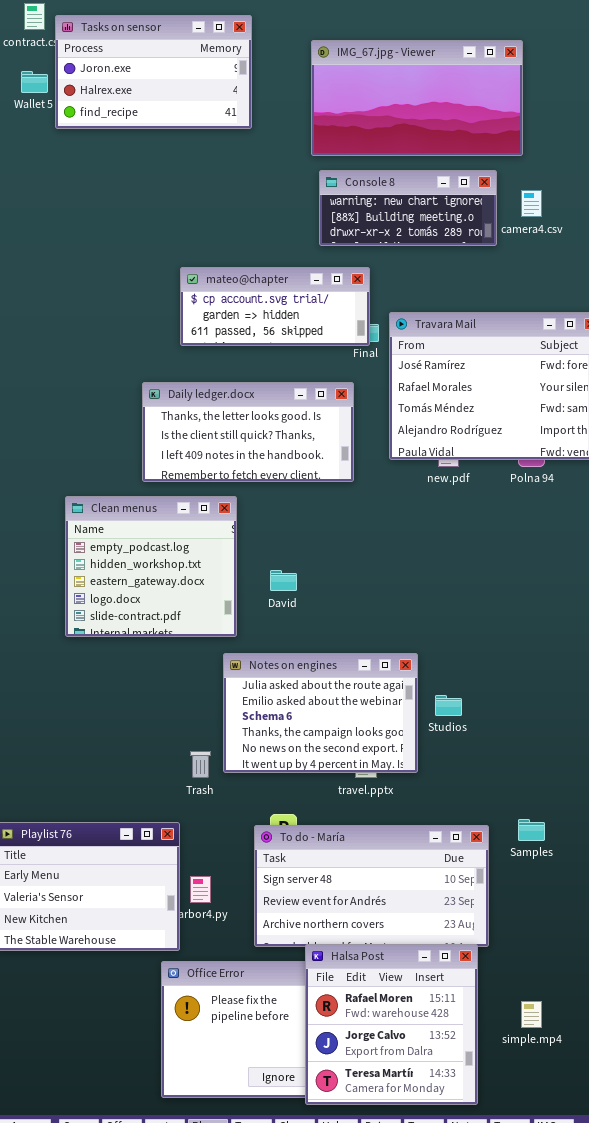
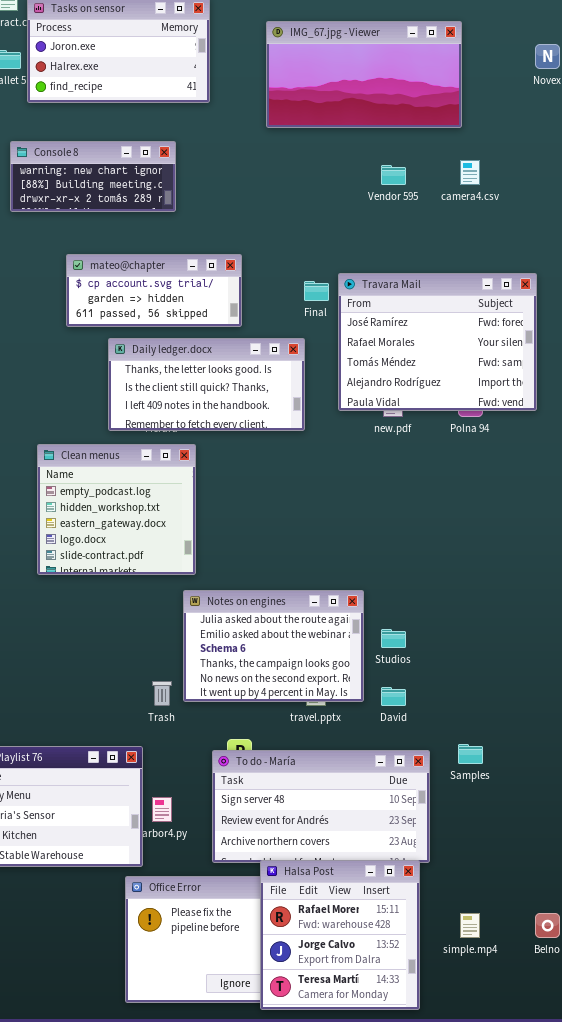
Console 8: [319,170,497,246] -> [10,141,176,212], moved
mateo@chapter: [180,267,370,346] -> [66,254,242,327], moved
David: [270,570,297,591] -> [381,687,406,706], moved

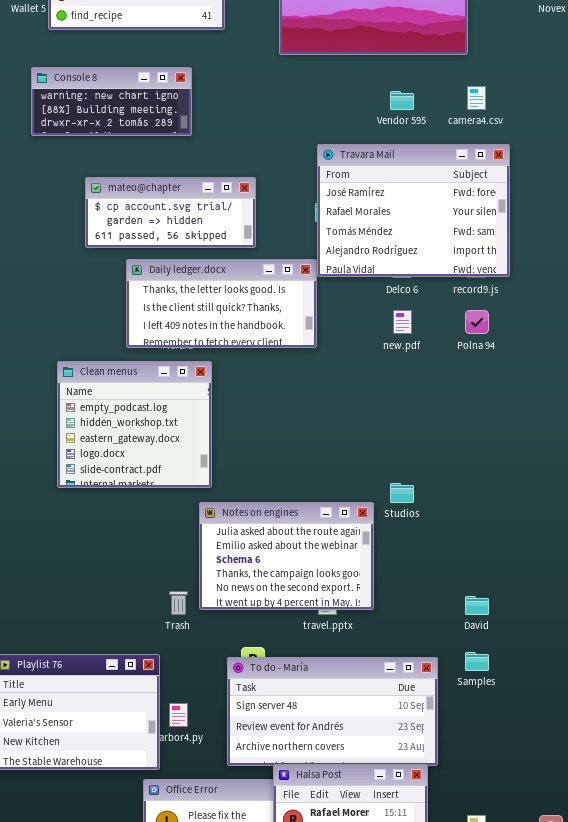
Travara Mail: [338,273,537,411] -> [317,144,510,277], moved
Studios: [381,629,406,648] -> [390,483,414,503], moved
David: [381,687,406,706] -> [465,596,489,615], moved

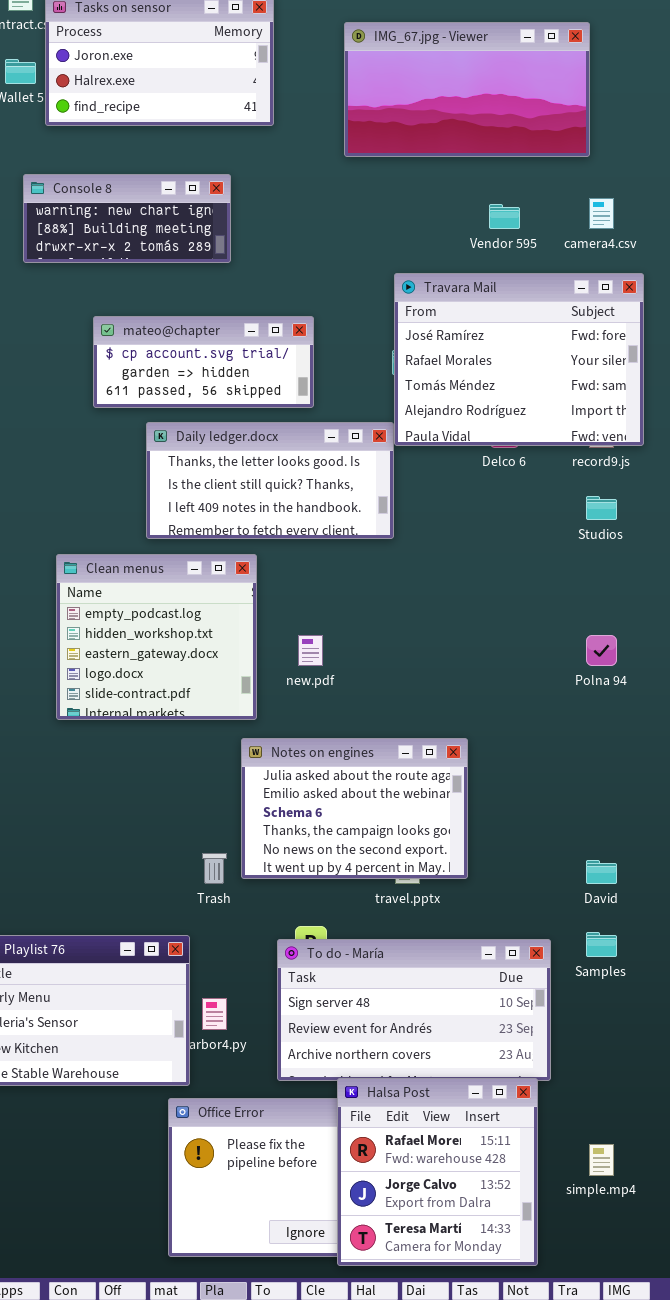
new.pdf: [393,310,412,334] -> [298,635,323,666], moved
Polna 94: [465,310,489,334] -> [586,635,617,666], moved
Studios: [390,483,414,503] -> [586,496,617,520], moved

